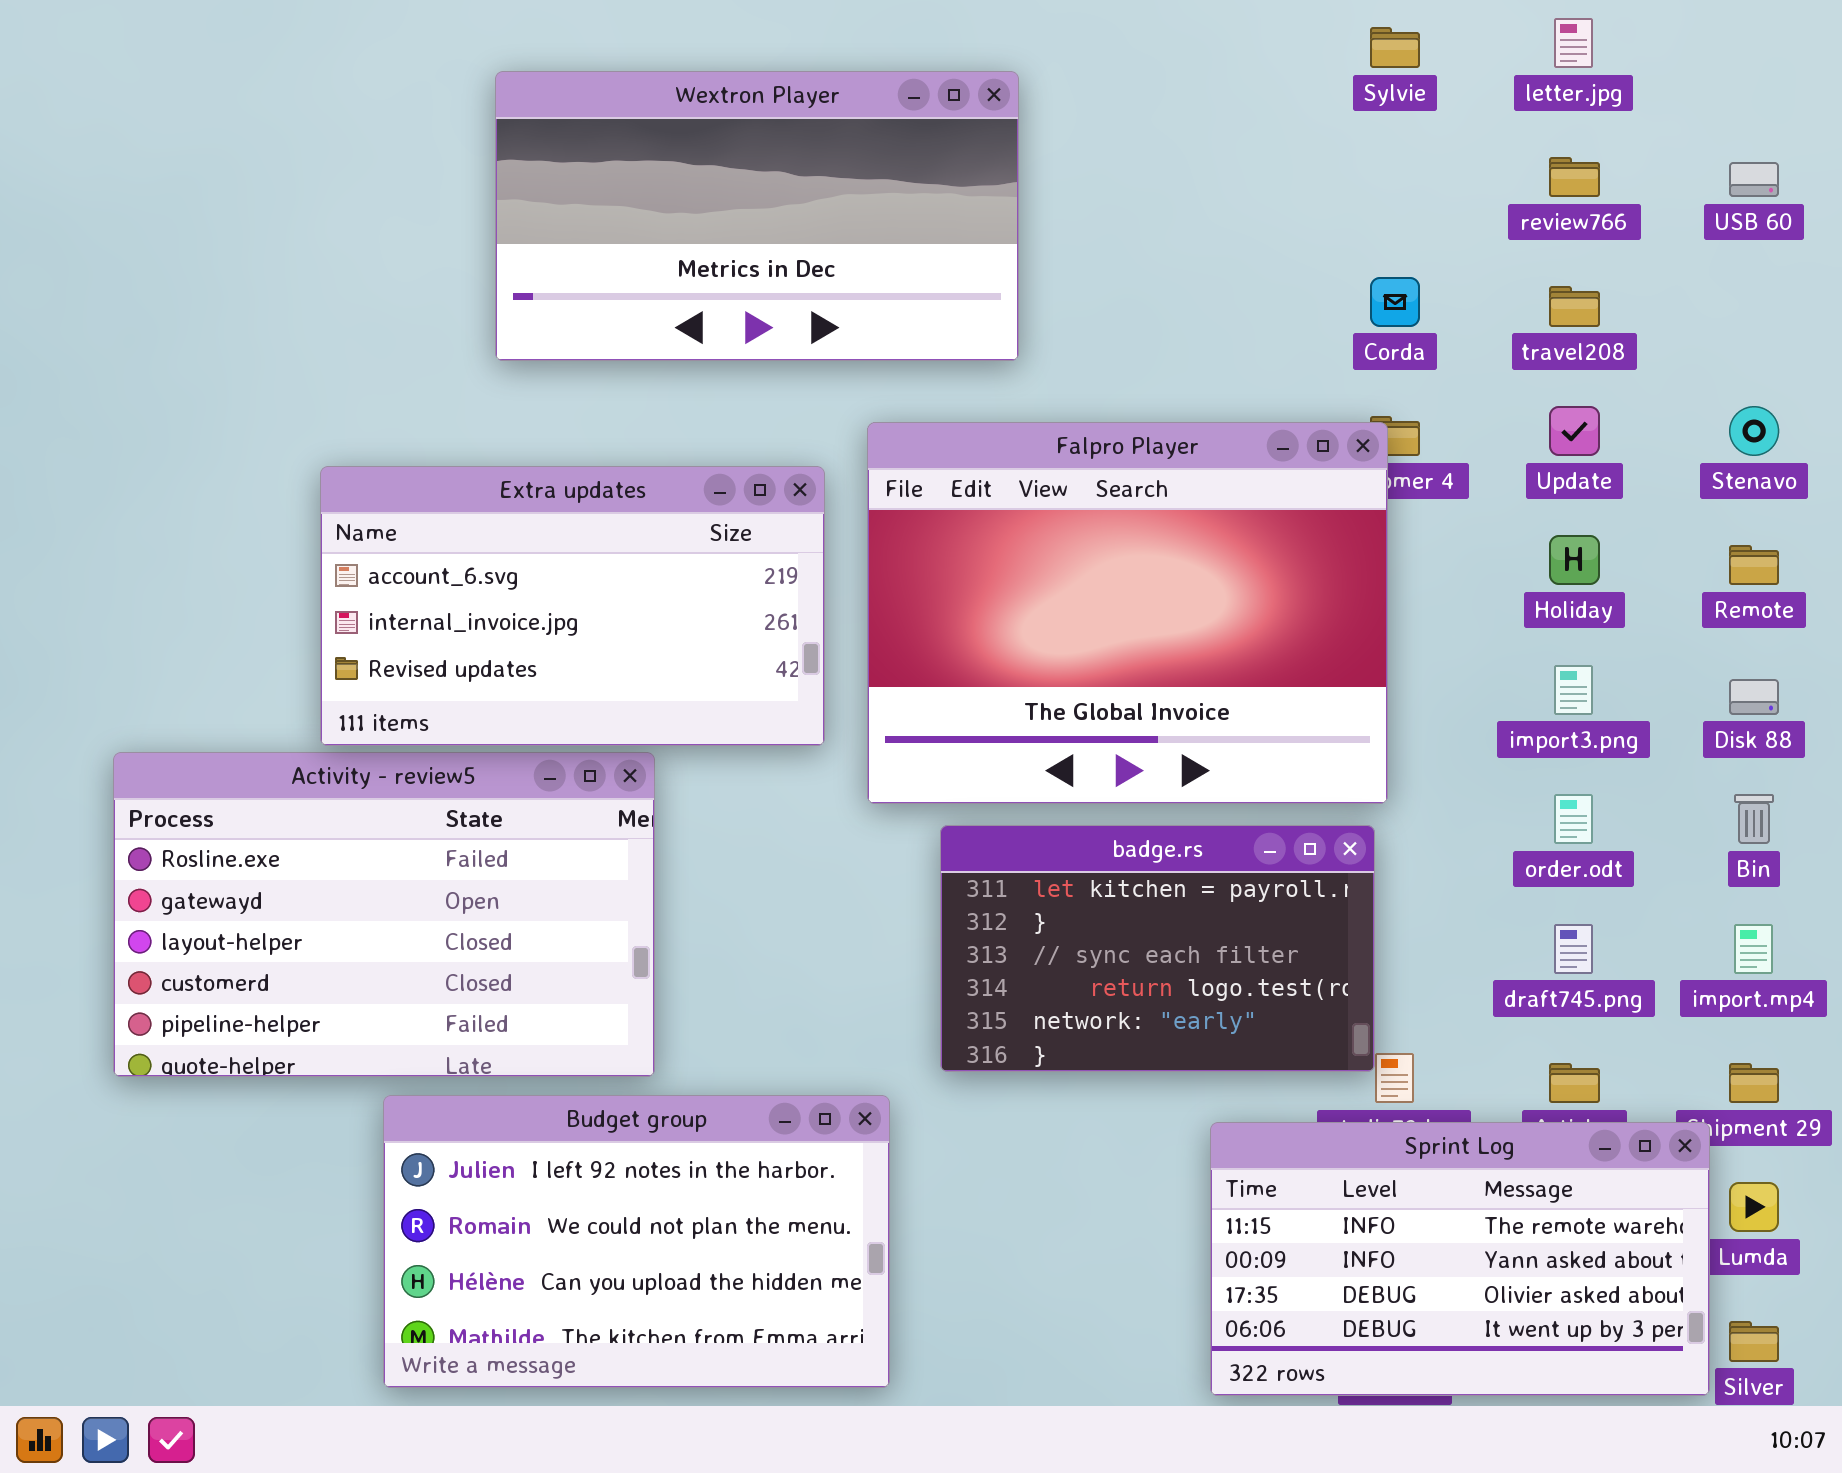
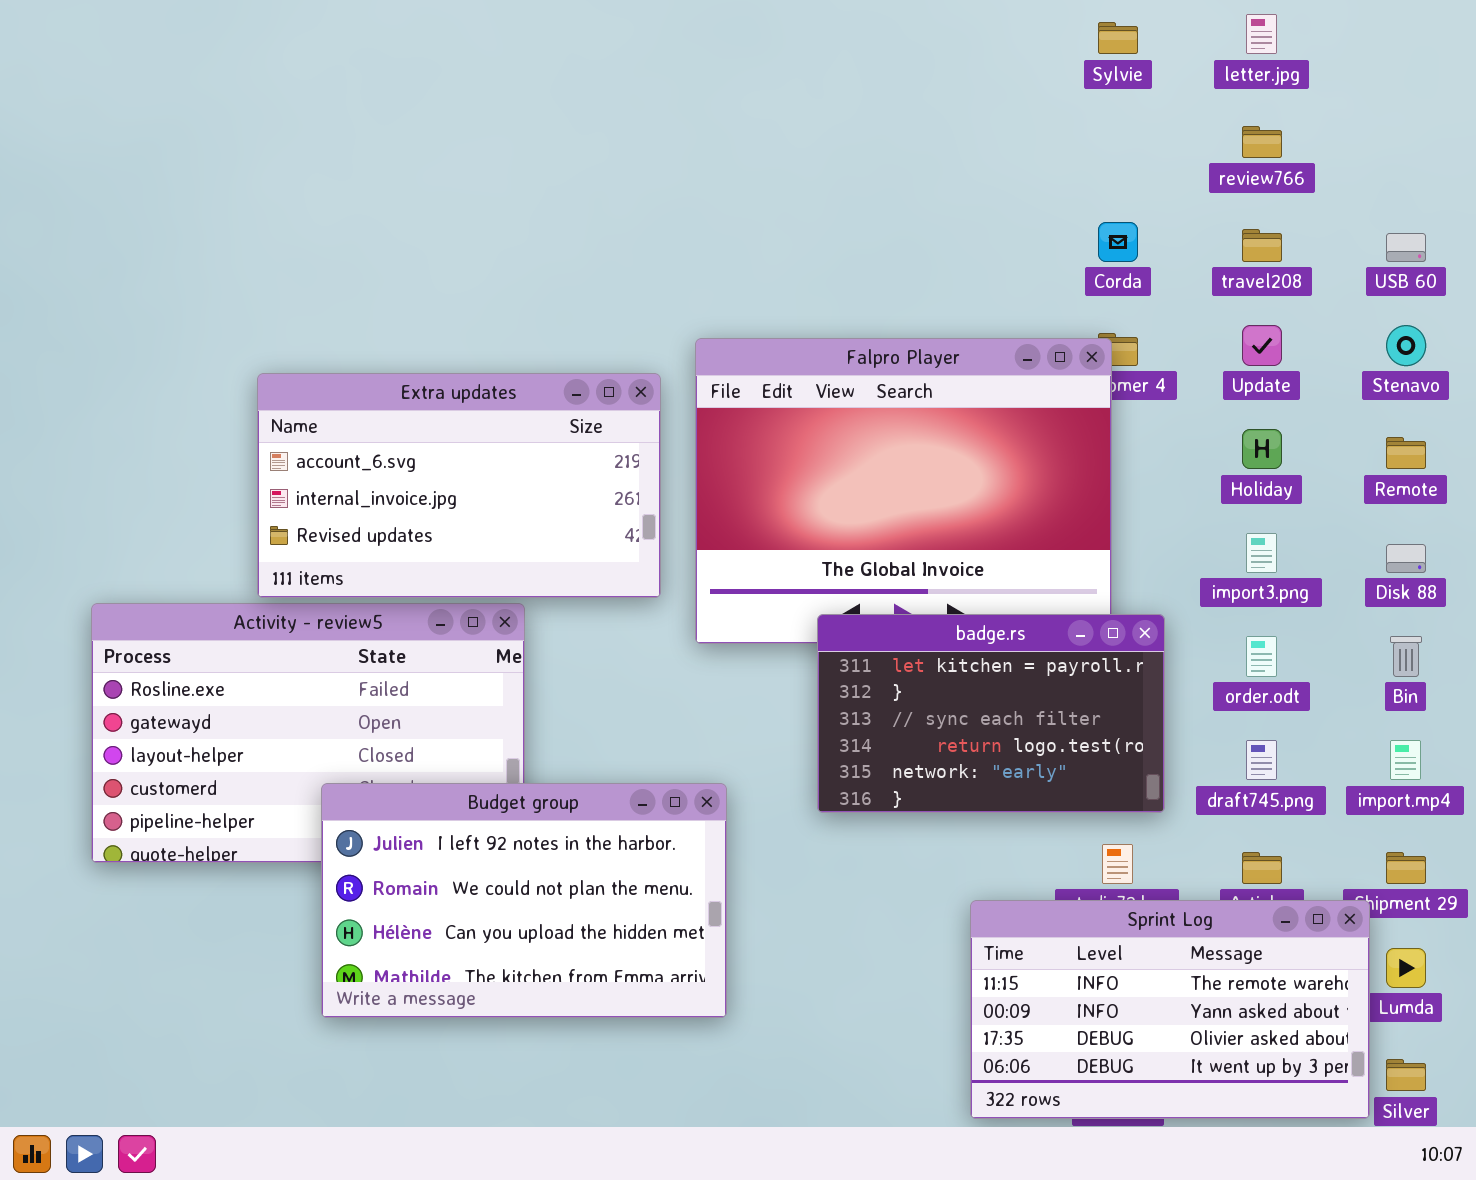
Wextron Player: [495,71,1019,361] -> none, closed
USB 60: [1729,162,1779,197] -> [1386,233,1426,262], moved
badge.rs: [940,825,1375,1072] -> [817,614,1165,813], moved
Budget group: [383,1095,890,1388] -> [321,783,727,1018], moved

